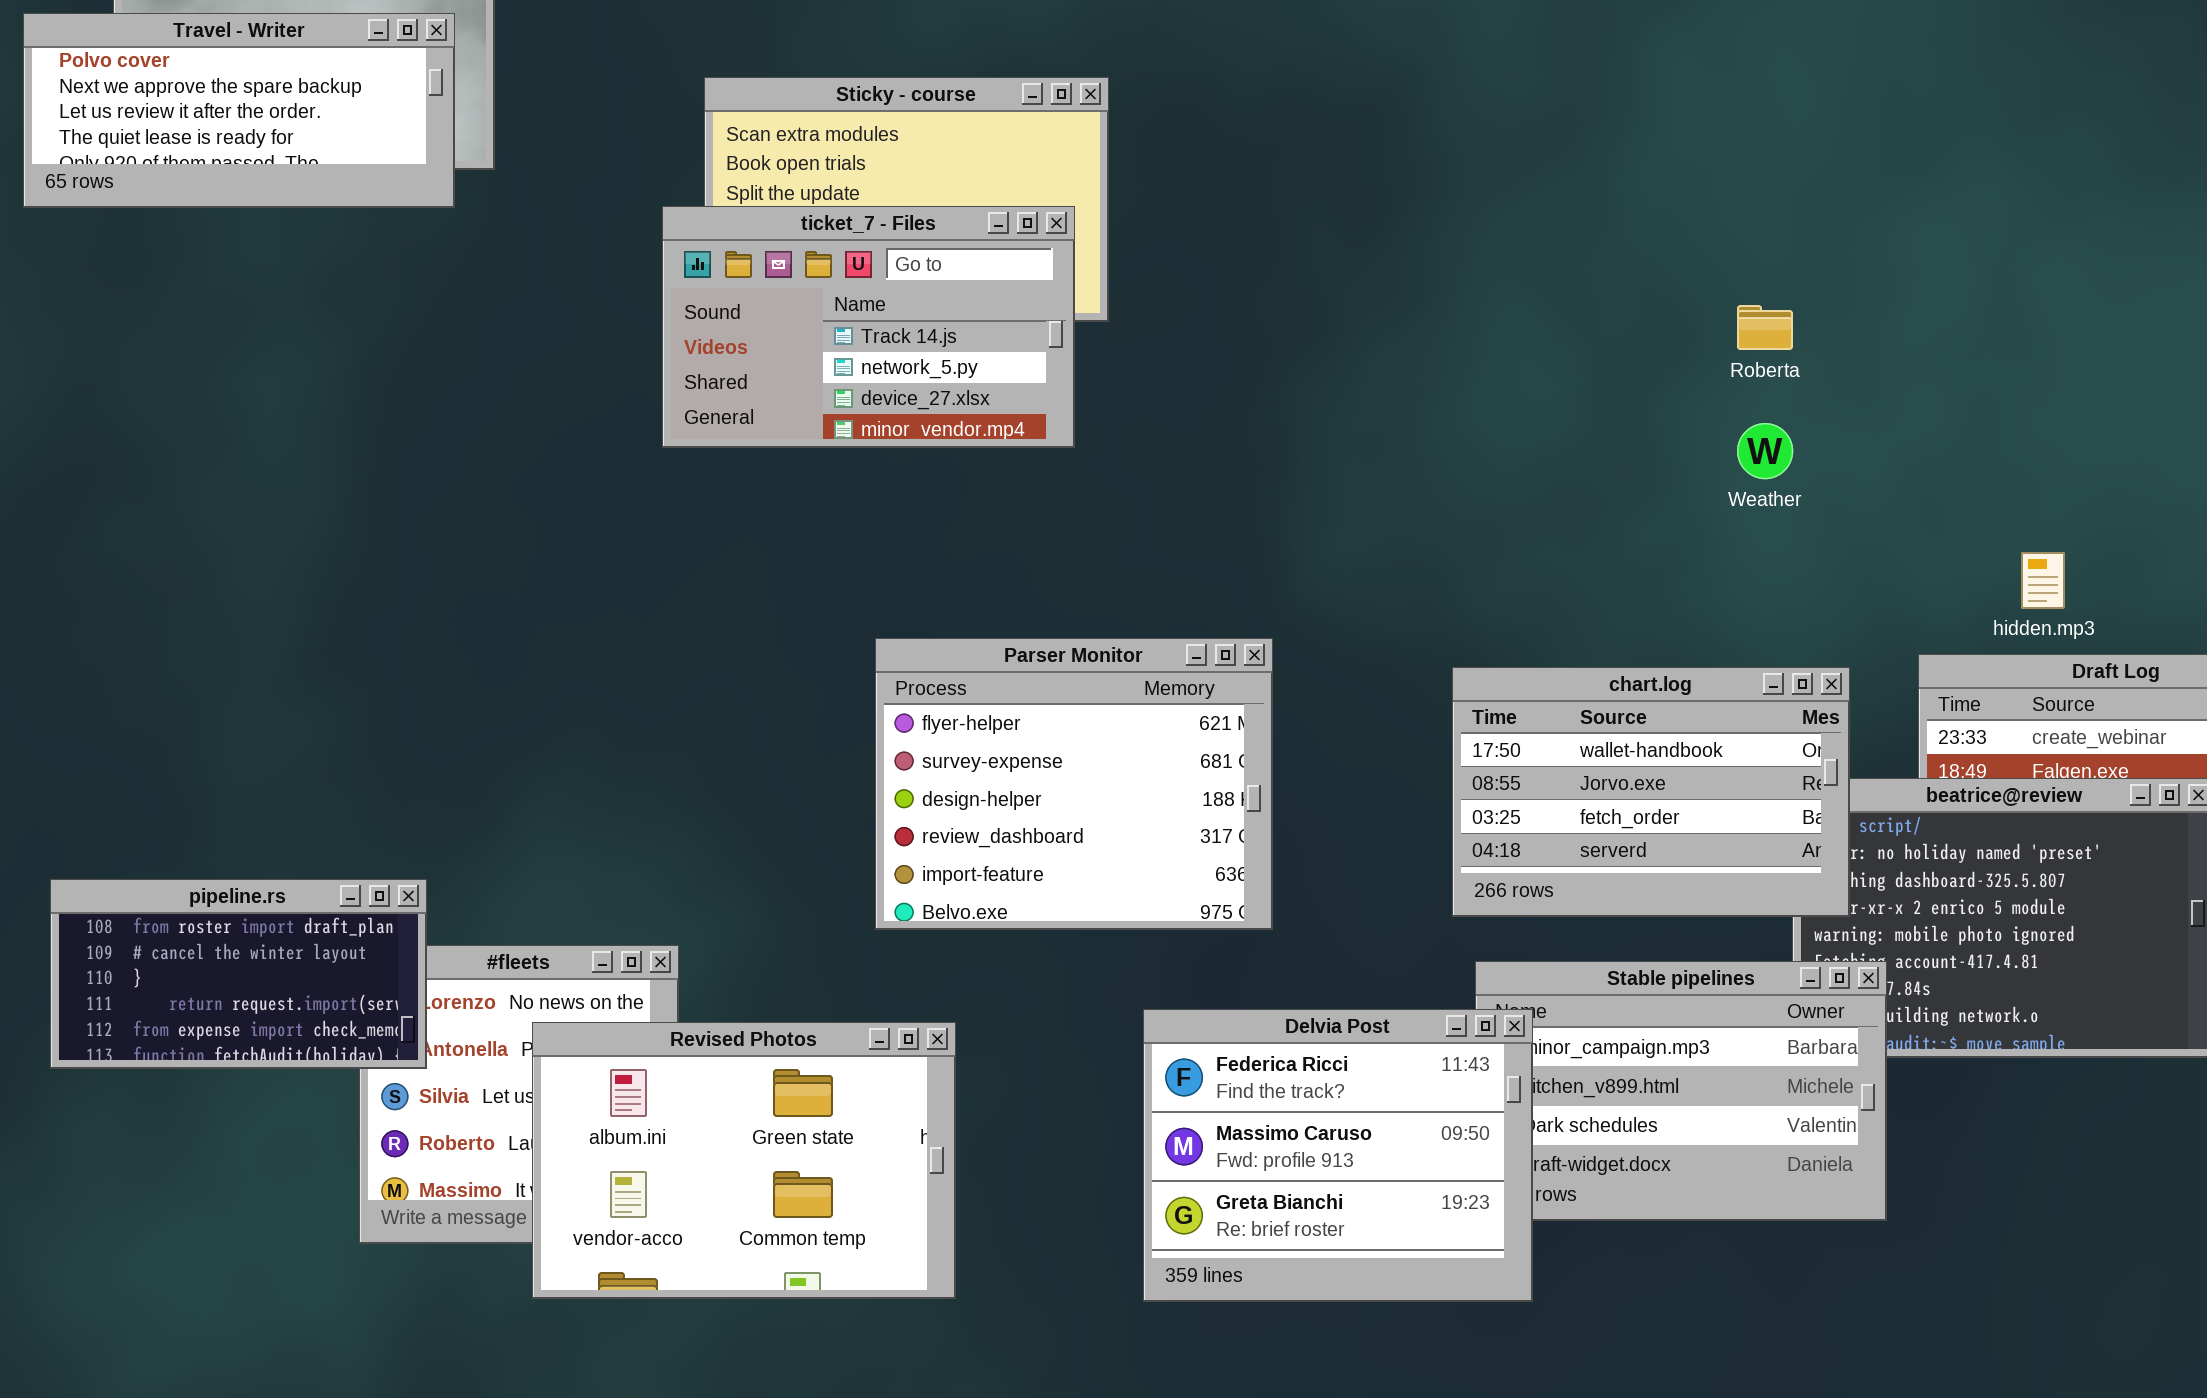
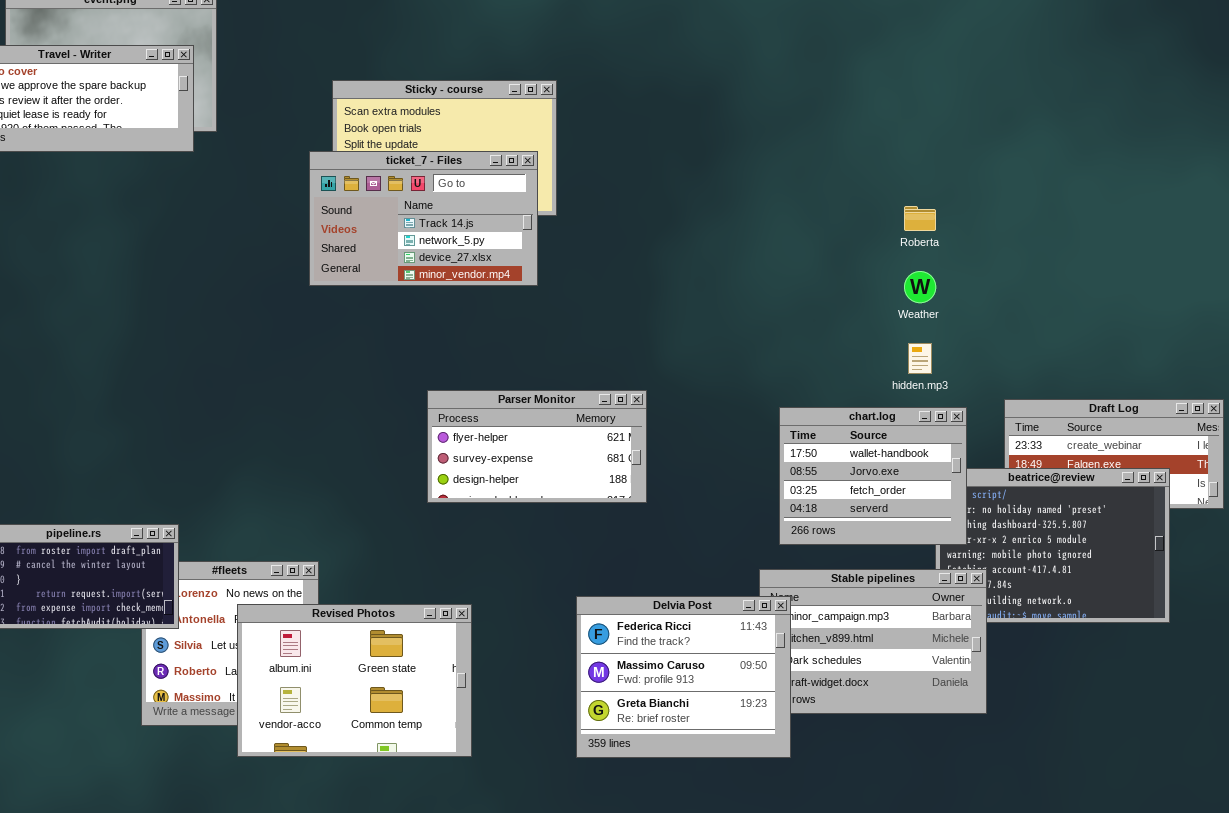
hidden.mp3: [2021,552,2065,609] -> [908,343,932,374], moved
Parser Monitor: [875,638,1273,930] -> [427,390,647,503], resized
chart.log: [1452,667,1850,917] -> [779,407,967,545], resized

